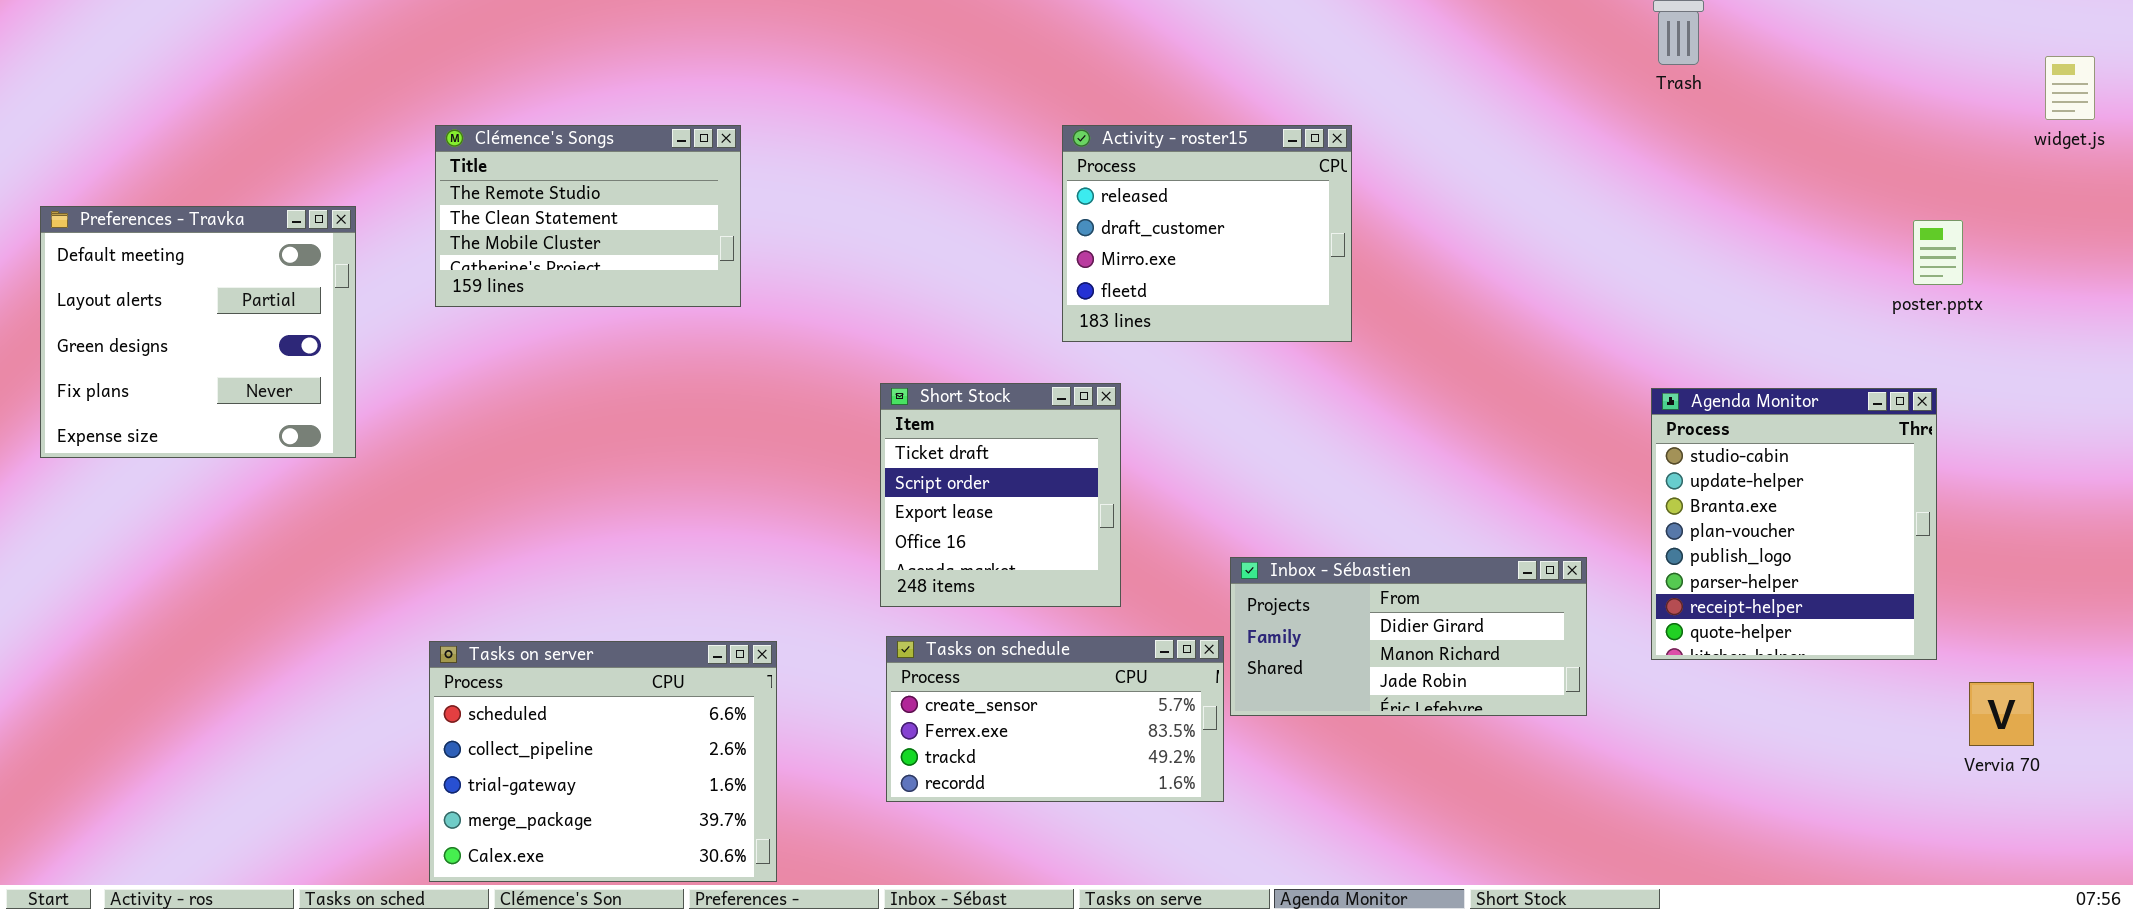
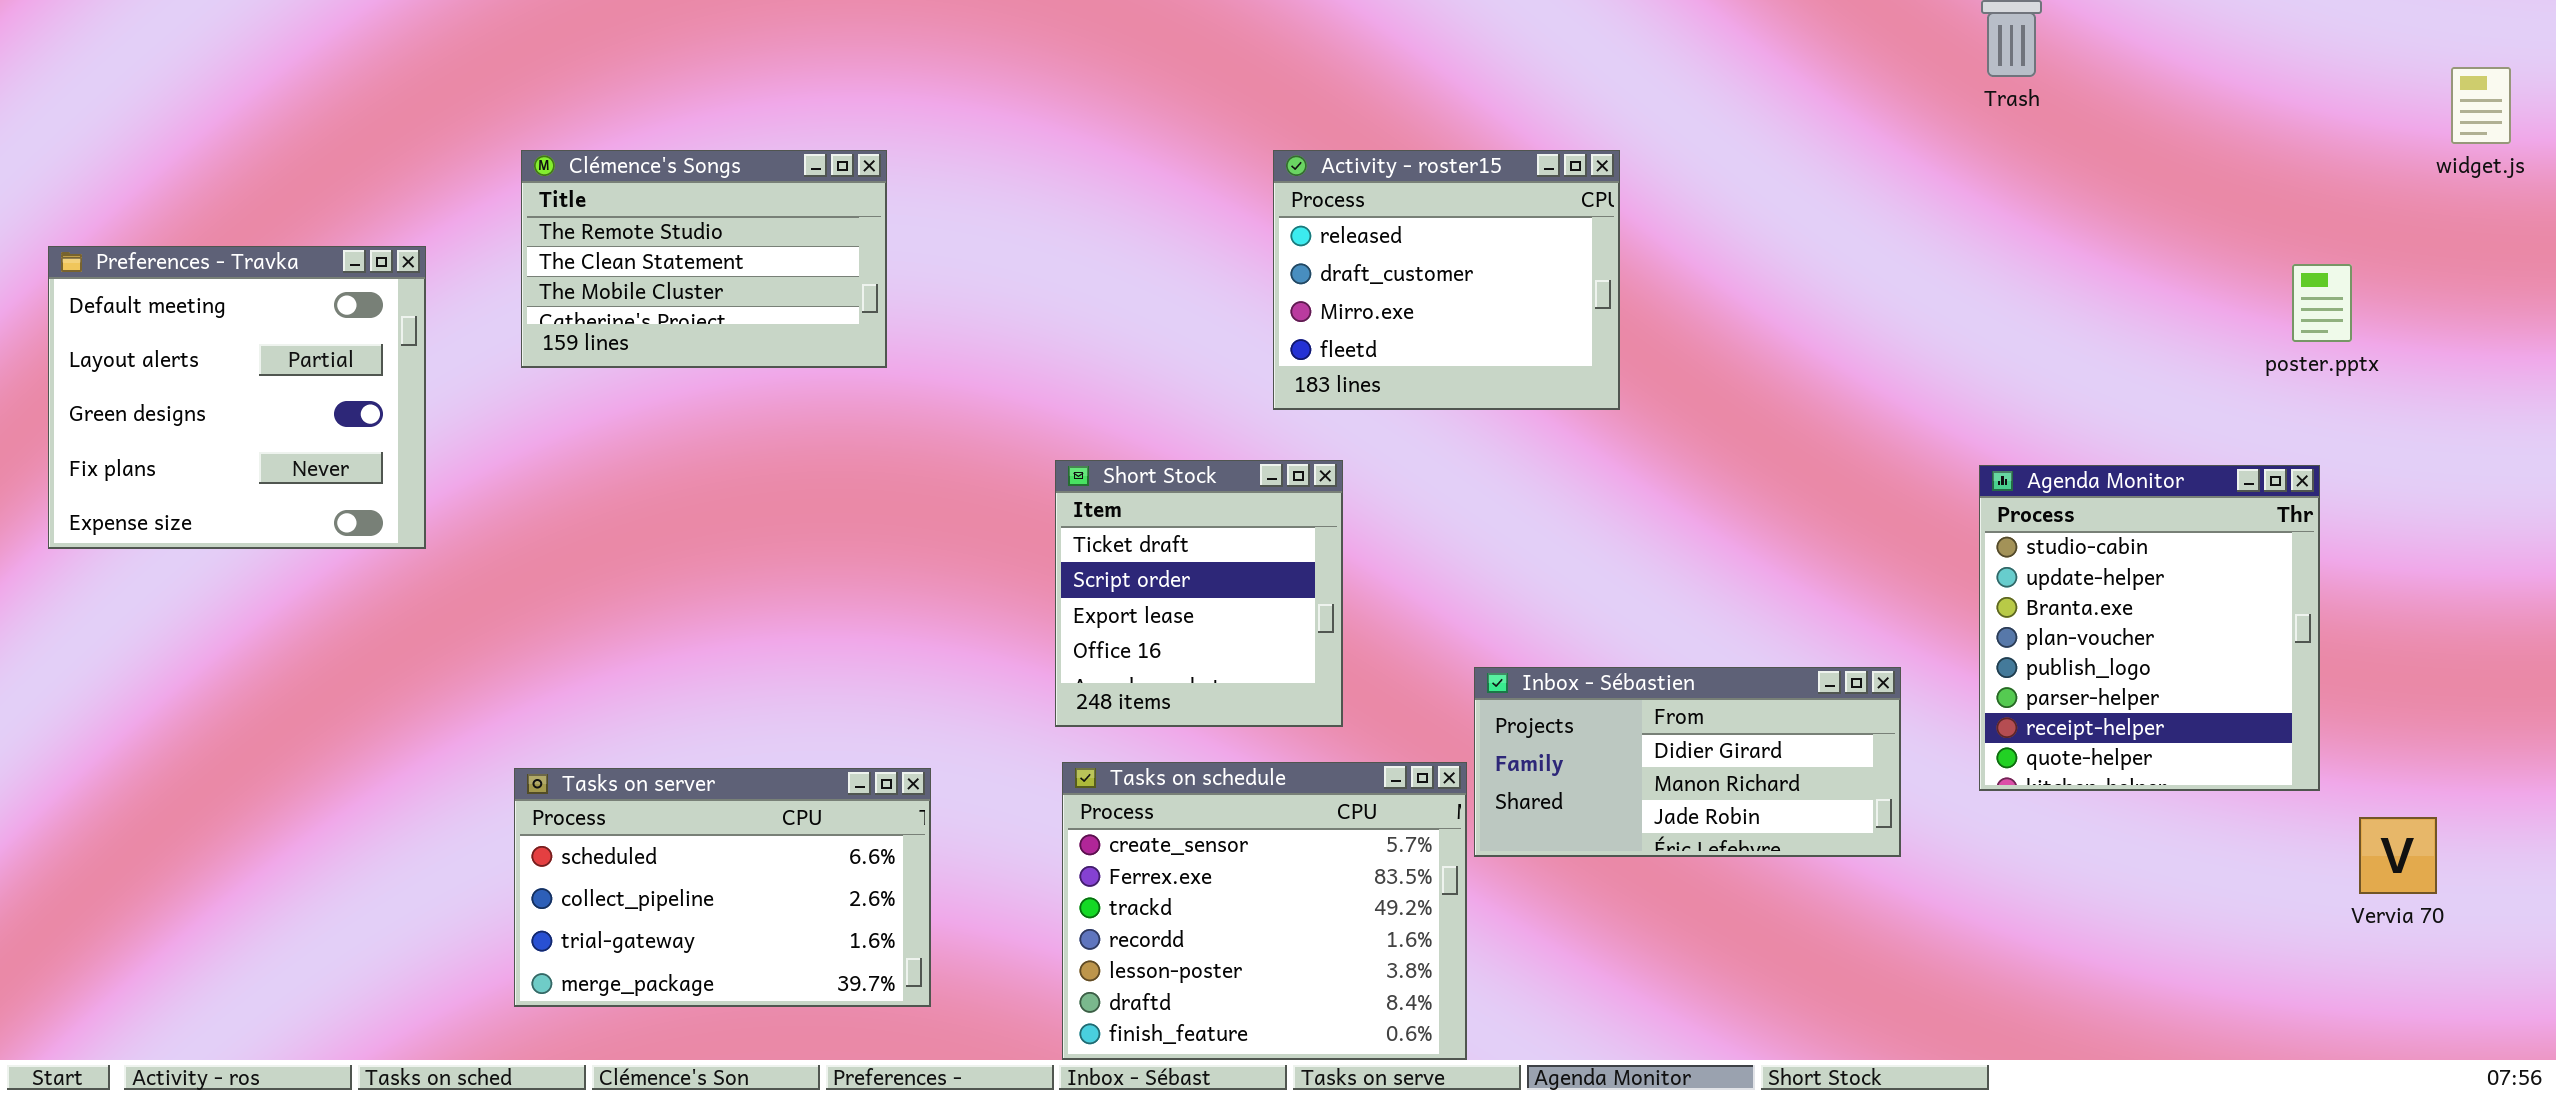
Tasks on schedule: [886,636,1224,802] -> [1062,762,1467,1060], resized
Tasks on server: [429,641,777,882] -> [514,768,931,1007], resized

